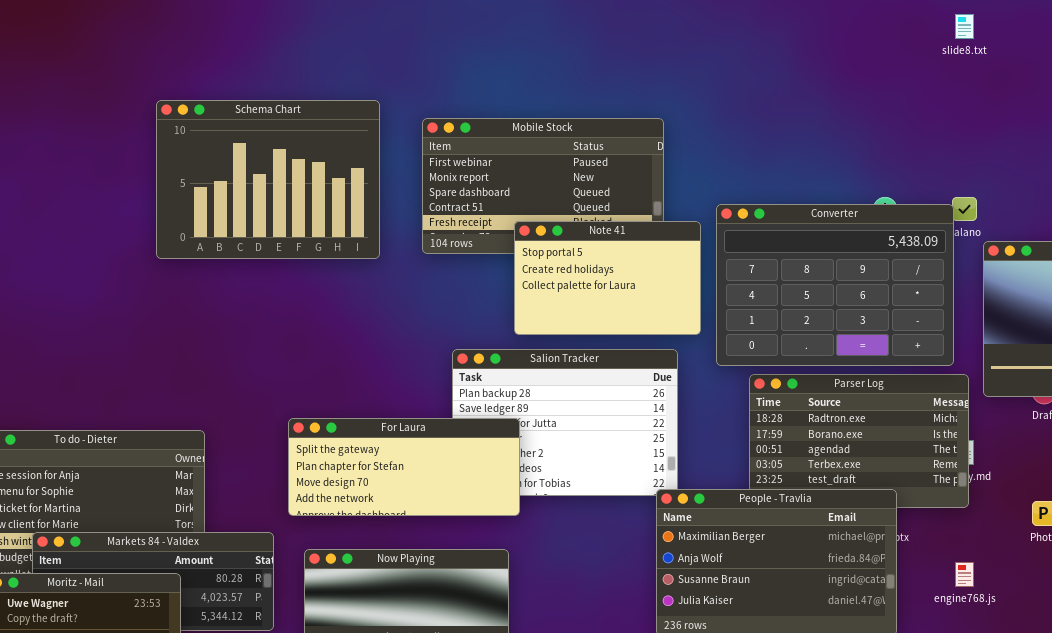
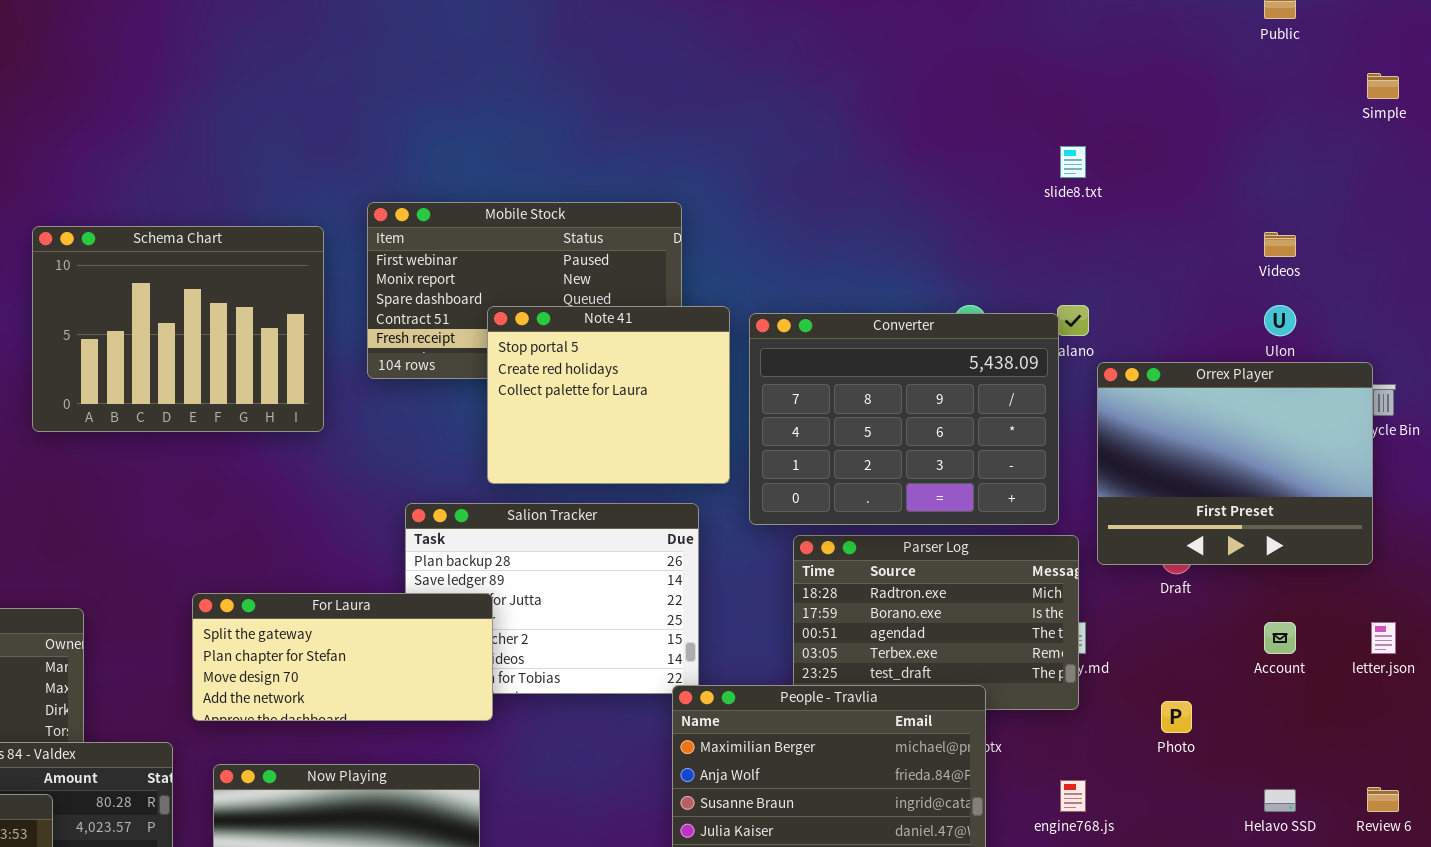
slide8.txt: [955,14,974,39] -> [1060,146,1086,178], moved
Schema Chart: [156,100,380,259] -> [32,226,324,432], moved
Note 41: [514,221,701,335] -> [487,306,730,484], resized

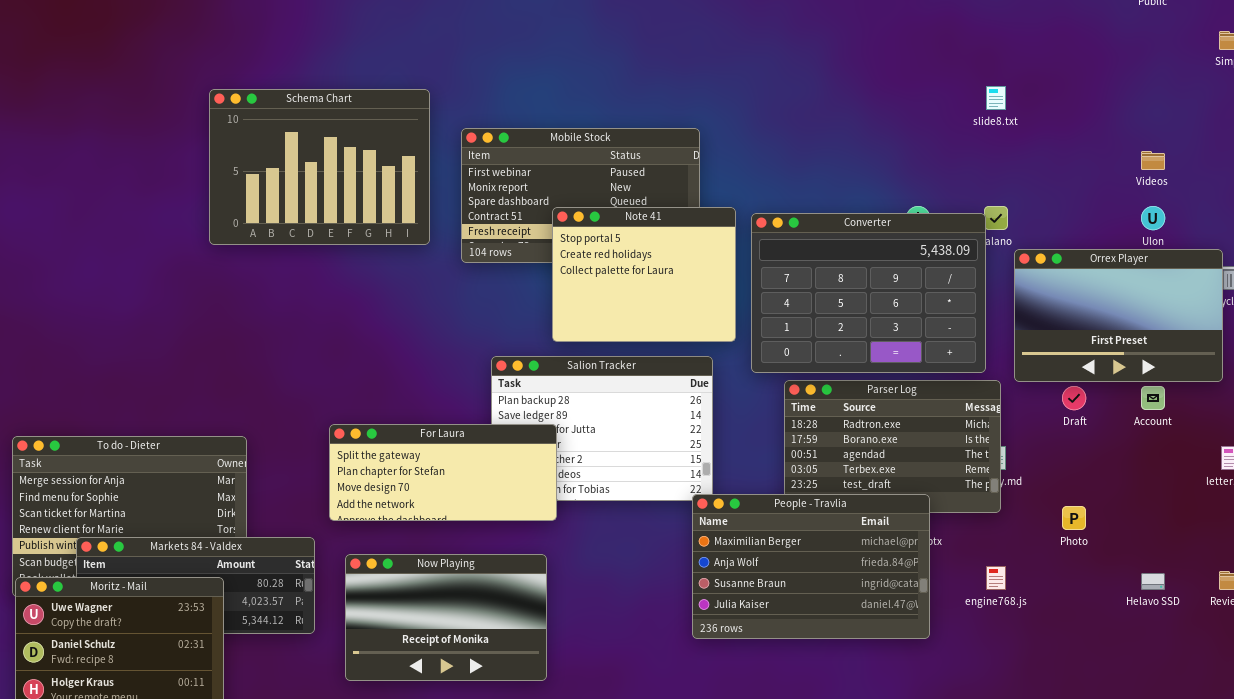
Schema Chart: [32,226,324,432] -> [209,89,430,245], moved
Orrex Player: [1097,362,1373,565] -> [1014,249,1223,382], resized
Account: [1264,622,1296,654] -> [1141,386,1165,410], moved

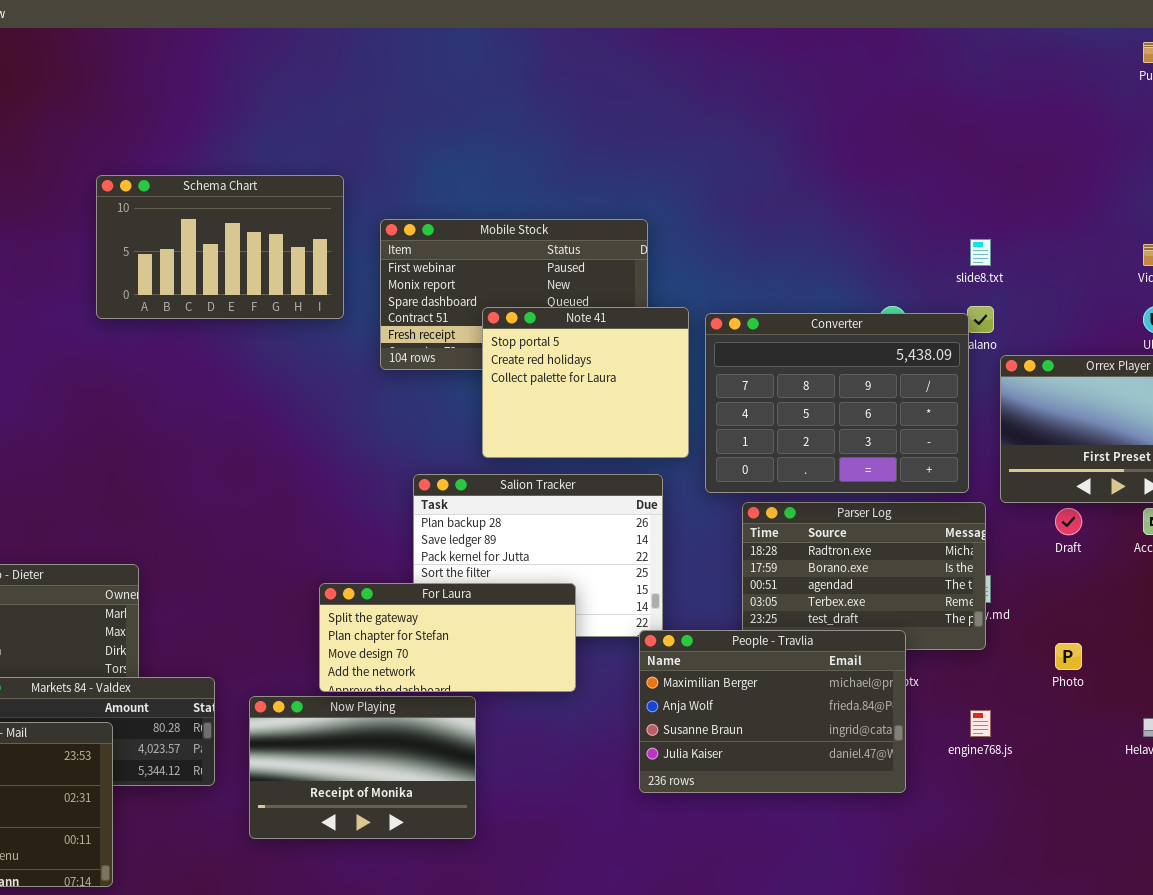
slide8.txt: [986,86,1006,110] -> [970,239,991,266], moved
Schema Chart: [209,89,430,245] -> [96,175,344,319], resized
For Laura: [329,424,557,521] -> [319,583,576,692], moved

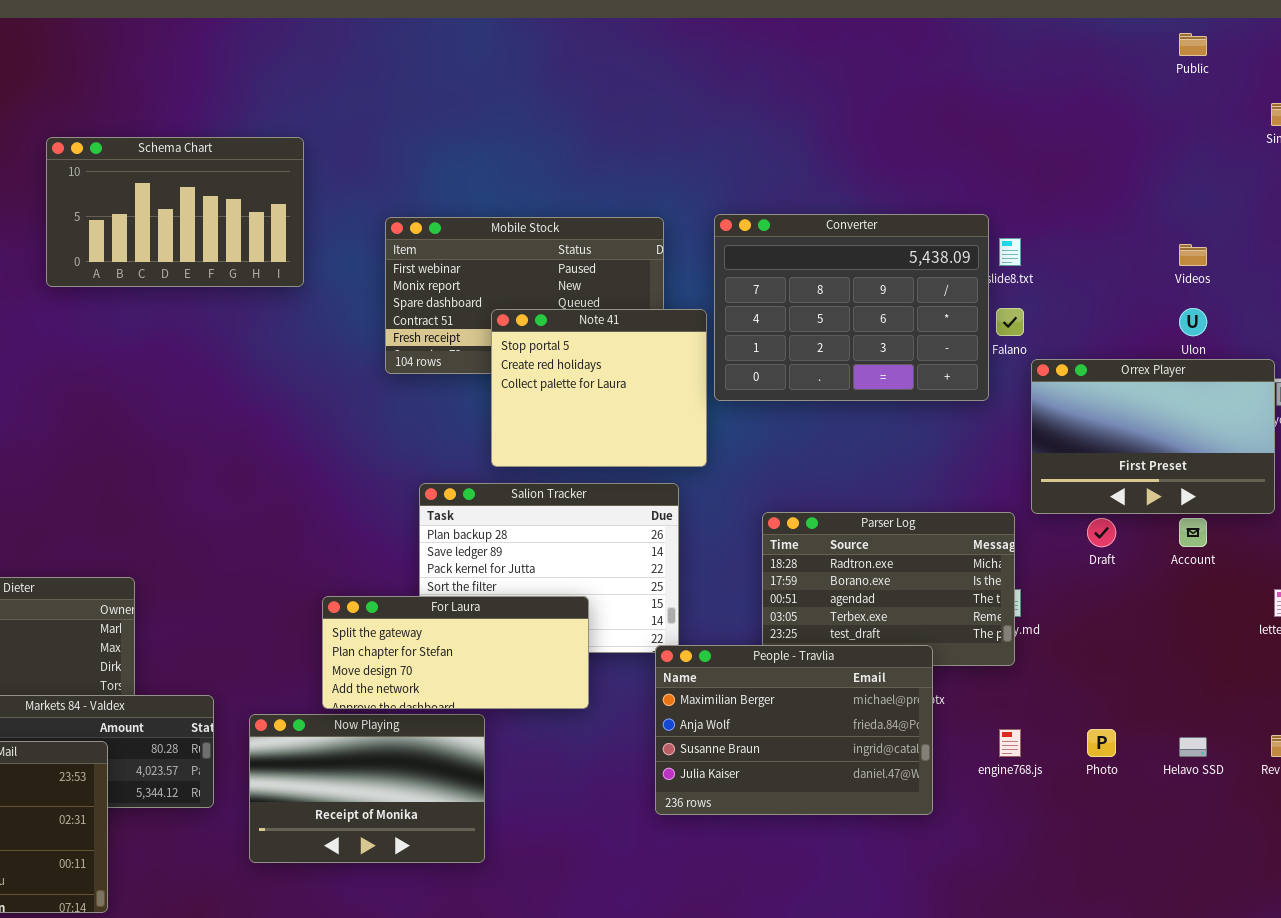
Schema Chart: [96,175,344,319] -> [46,137,304,287], moved
Converter: [705,313,969,493] -> [714,214,989,401], moved
Photo: [1055,643,1082,670] -> [1087,729,1116,757], moved

